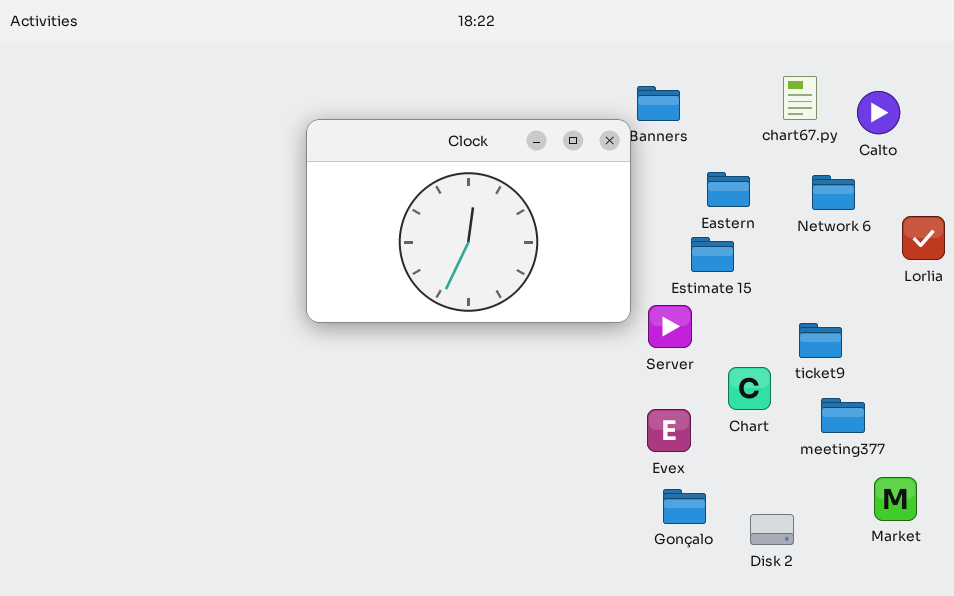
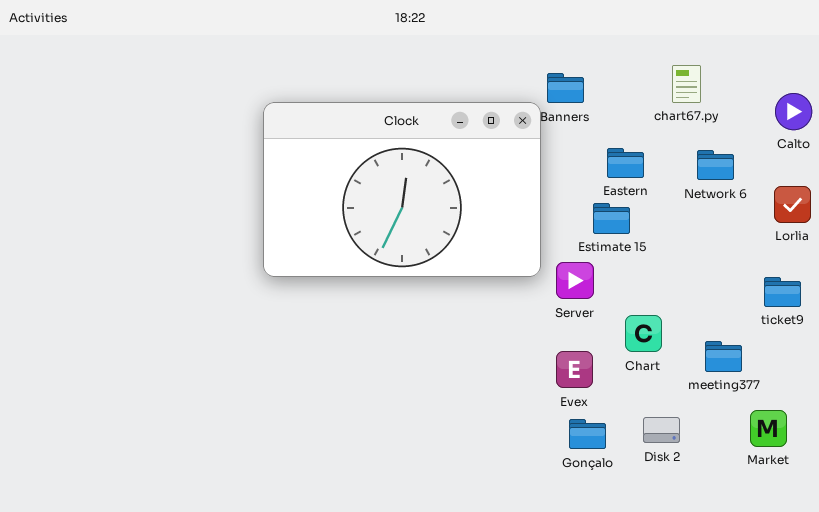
Calto: [857,91,900,134] -> [775,93,812,130], moved
ticket9: [799,323,842,358] -> [764,277,801,307], moved
Disk 2: [750,514,794,545] -> [643,417,680,443], moved

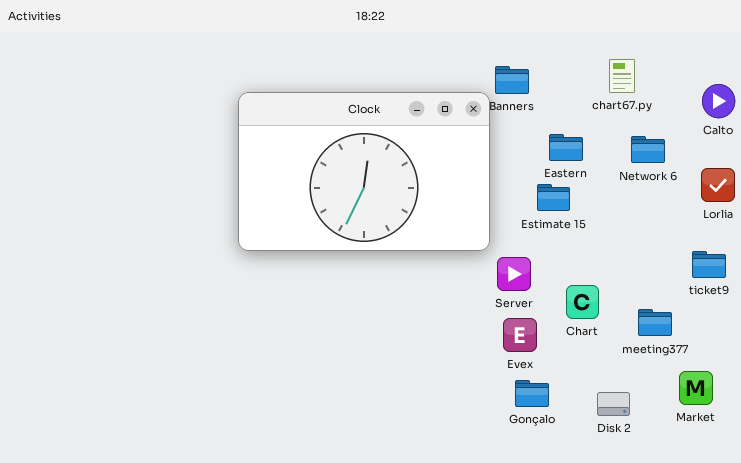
Server: [556,262,594,299] -> [497,257,531,291], moved
Disk 2: [643,417,680,443] -> [597,392,630,416], moved

